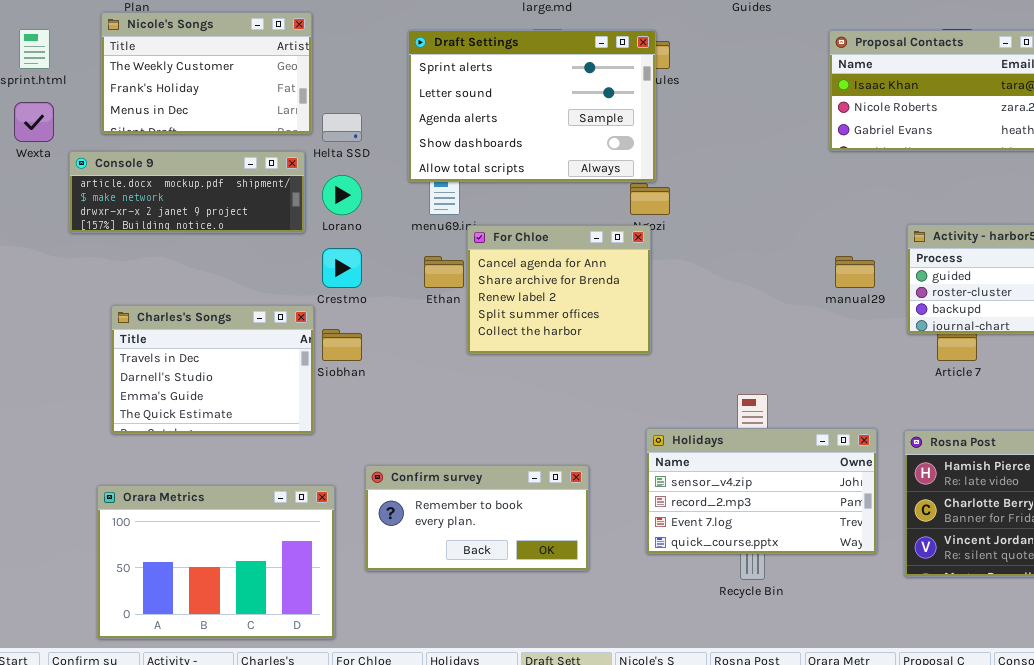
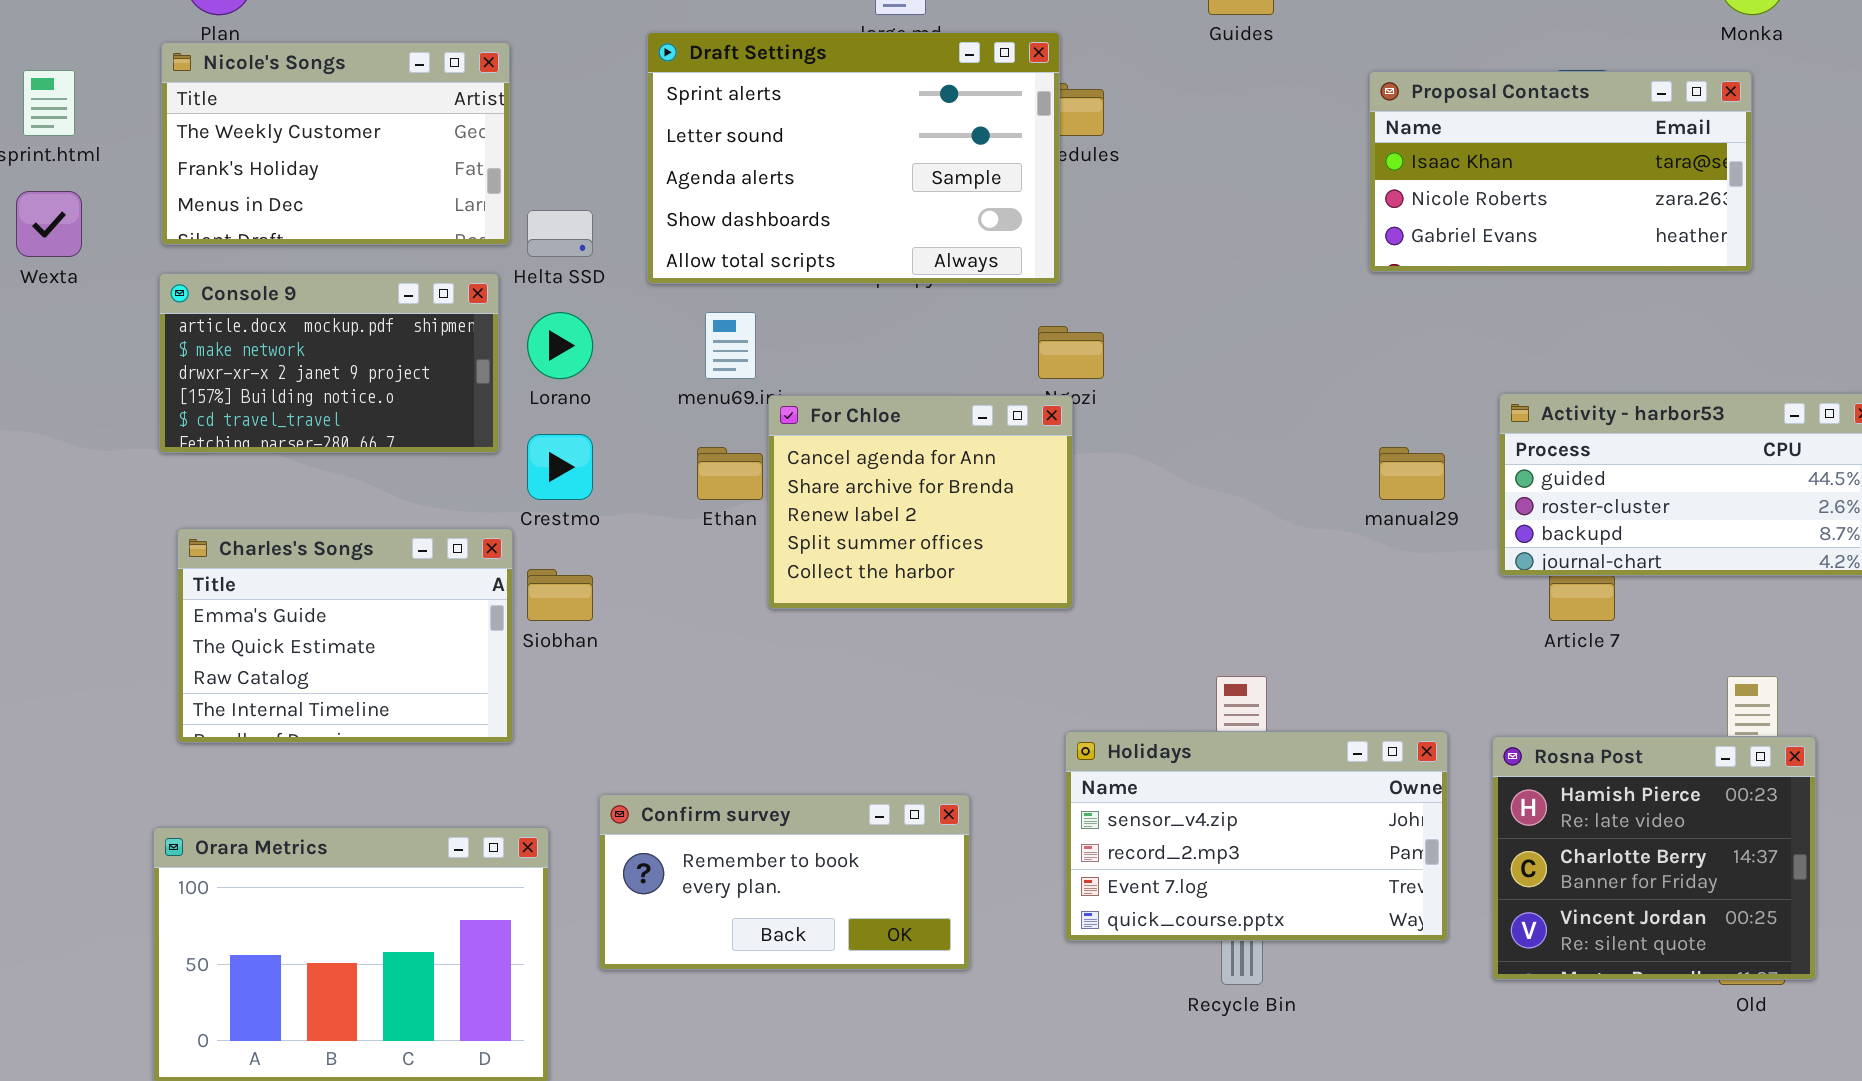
Draft Settings: [408,30,656,182] -> [647,32,1060,284], moved
Console 9: [69,151,305,233] -> [159,273,499,453], resized
Charles's Songs: [111,305,314,434] -> [177,528,513,743], scrolled down 2 rows

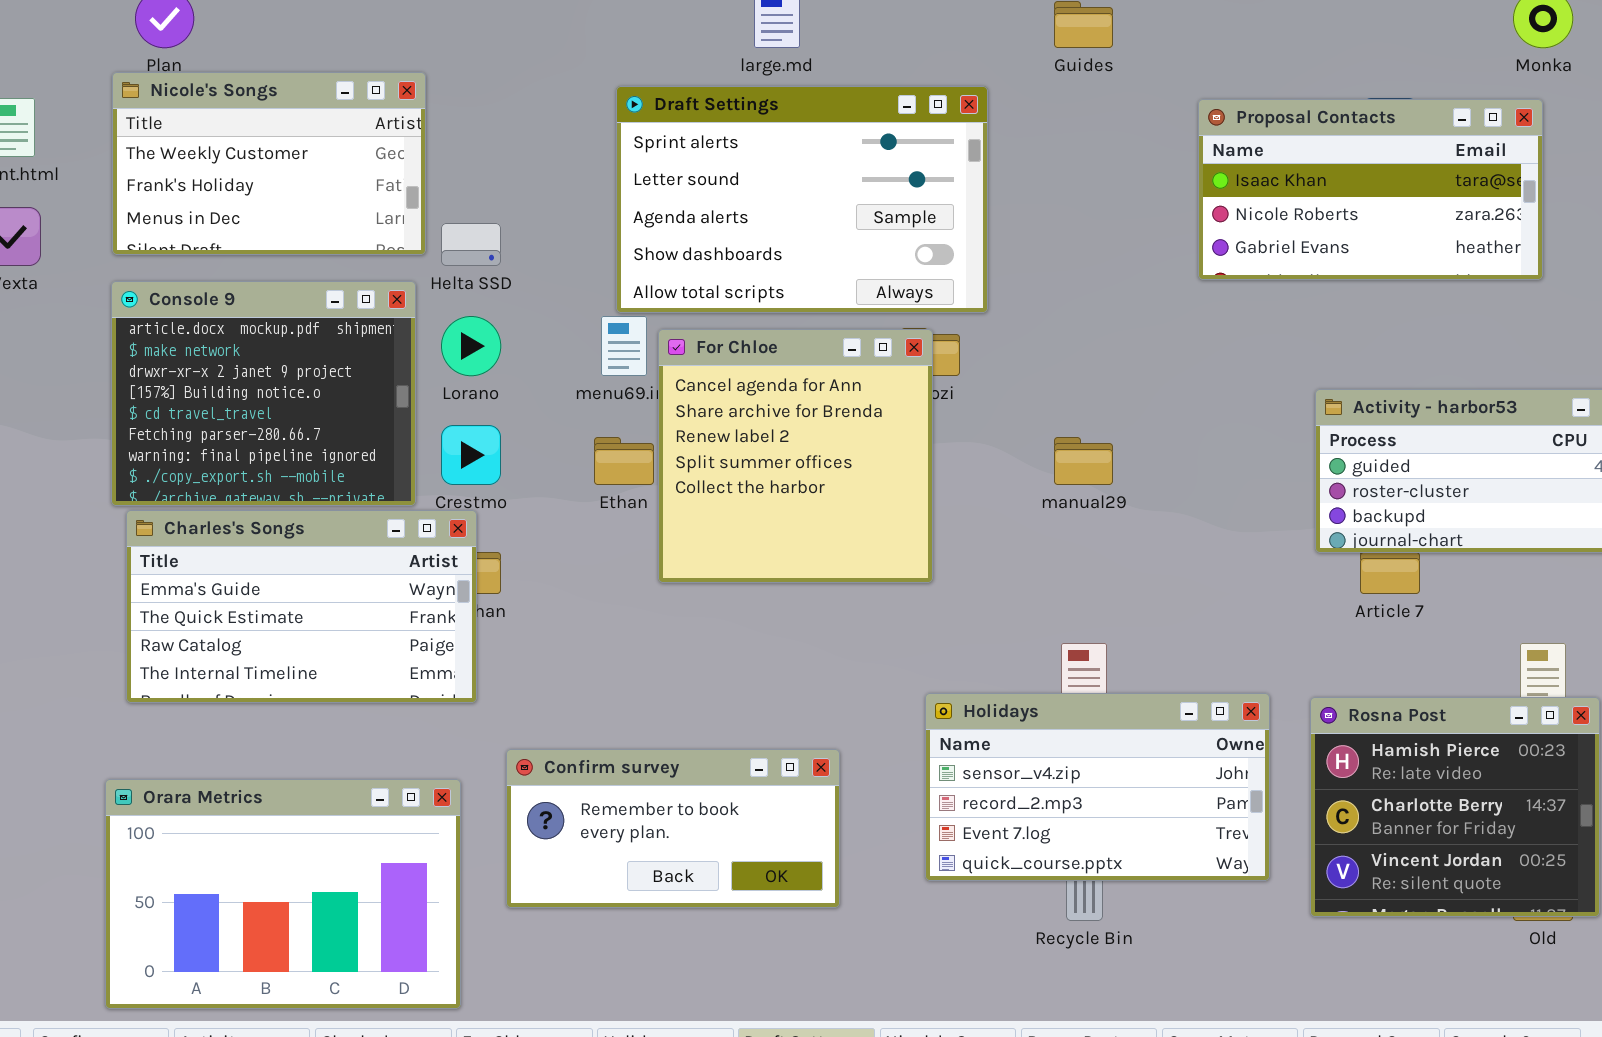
Draft Settings: [647,32,1060,284] -> [616,86,988,313], moved
Console 9: [159,273,499,453] -> [111,281,416,506], resized
For Chloe: [768,395,1073,609] -> [658,329,933,583], resized
manual29: [1379,447,1445,500] -> [1054,437,1113,485], moved
Charles's Songs: [177,528,513,743] -> [126,510,477,703], resized

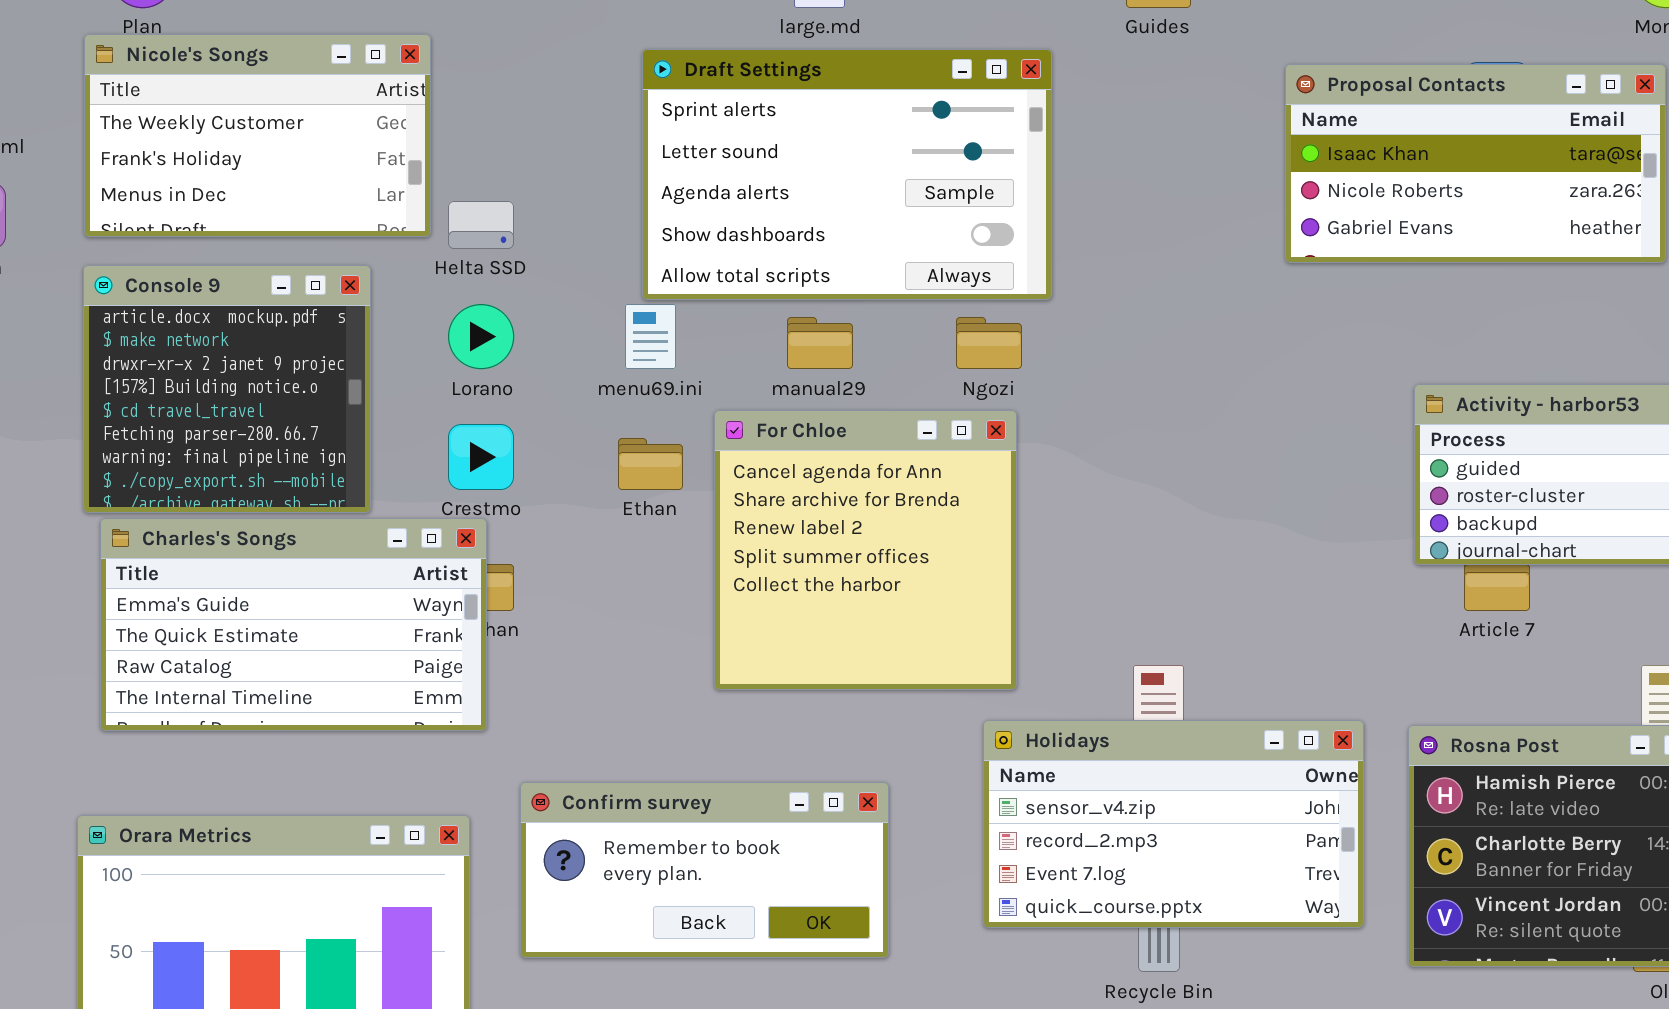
Console 9: [111,281,416,506] -> [83,265,371,513], resized
For Chloe: [658,329,933,583] -> [714,410,1017,690], moved
manual29: [1054,437,1113,485] -> [787,317,853,369], moved

